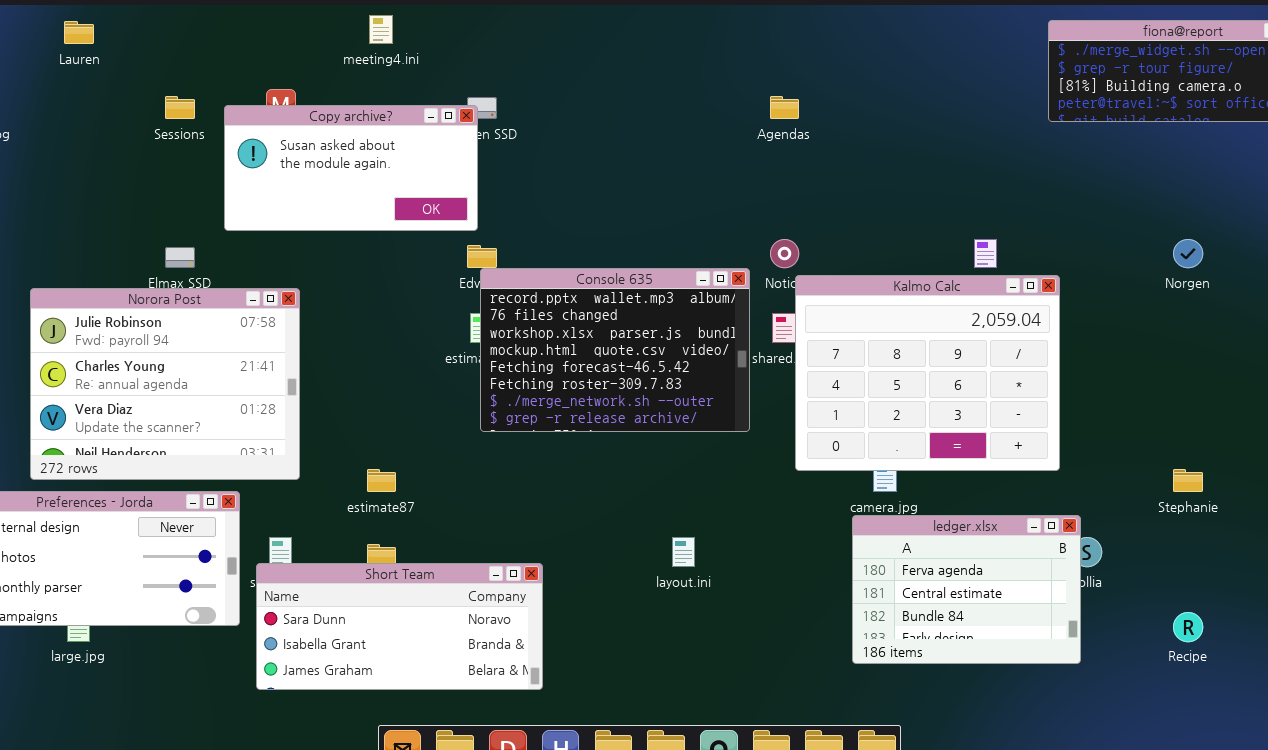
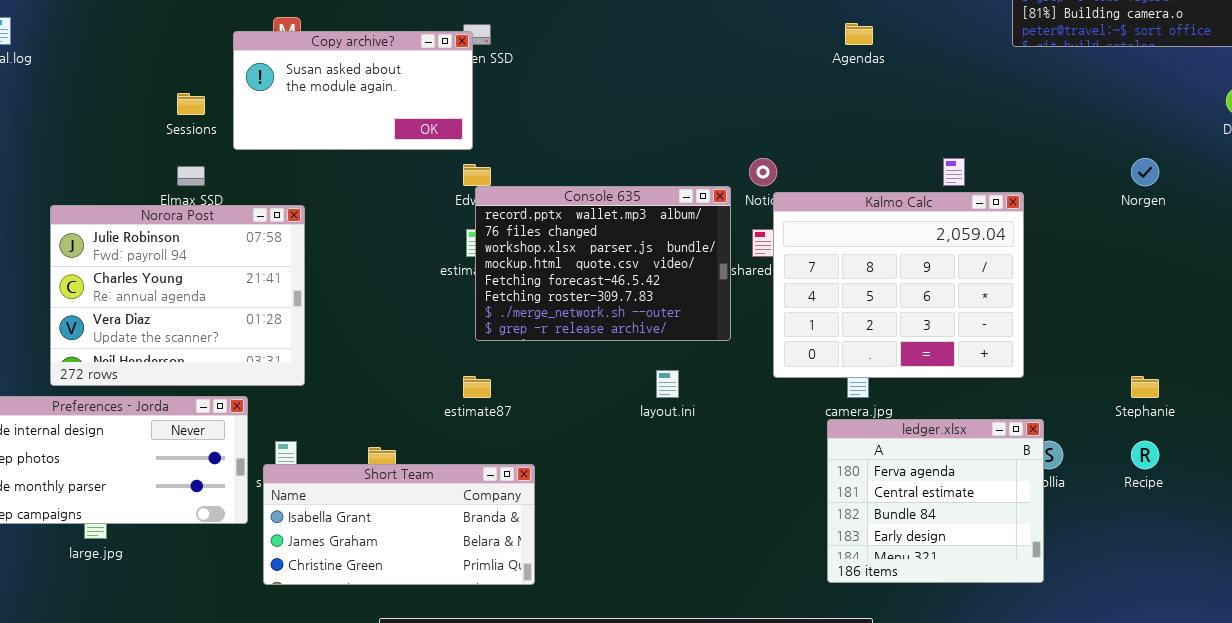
Sessions: [165,96,195,119] -> [177,93,205,115], moved
Agendas: [770,96,799,119] -> [845,23,873,45], moved
estimate87: [367,469,396,492] -> [463,376,491,398], moved
ledger.xlsx: [852,515,1081,664] -> [827,419,1044,583], resized
layout.ini: [672,537,695,567] -> [656,370,679,398], moved
Short Team: [256,563,543,690] -> [263,464,535,585], scrolled down 1 row
Recipe: [1173,612,1203,642] -> [1131,441,1159,469], moved

